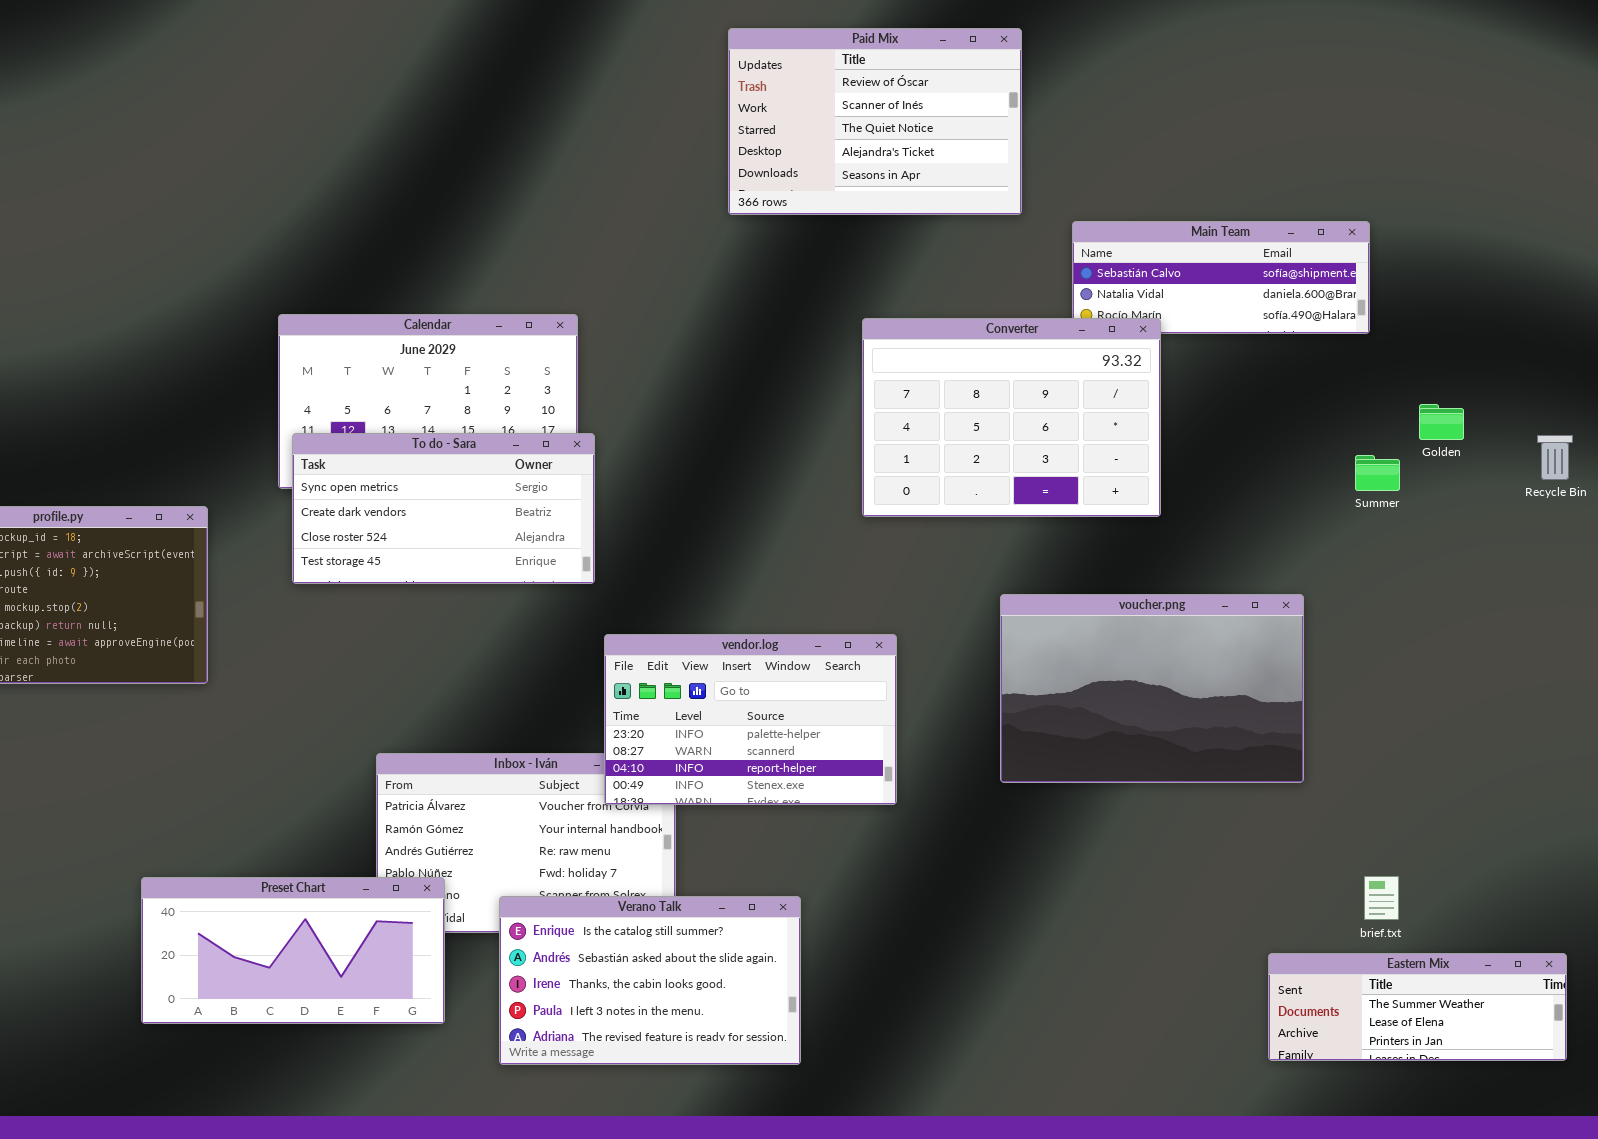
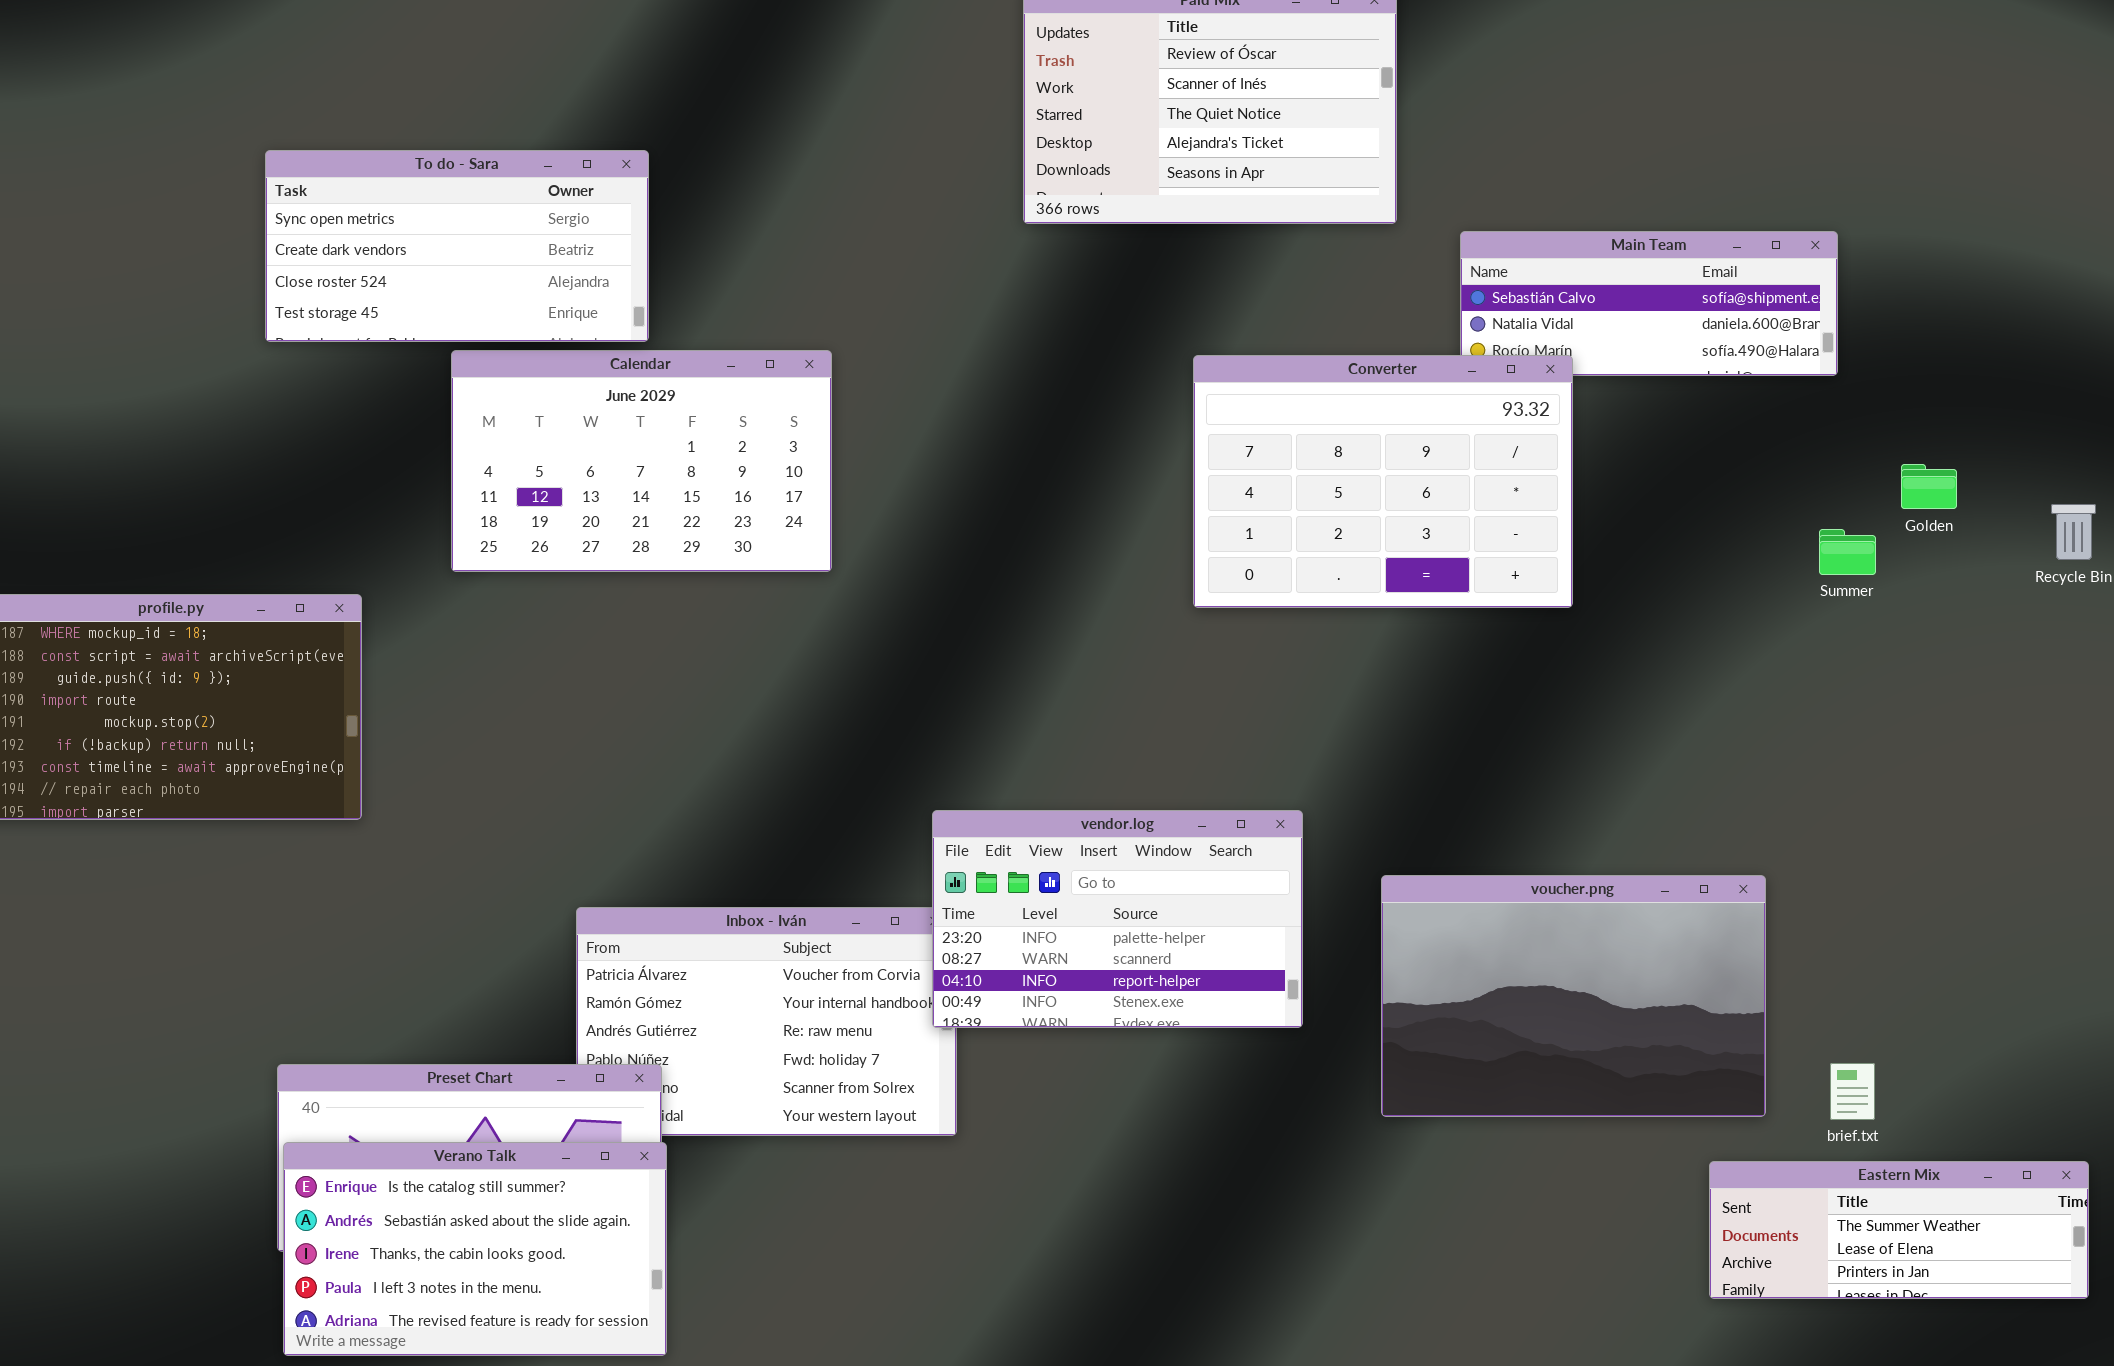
To do - Sara: [292,433,595,584] -> [265,150,649,342], moved
voucher.png: [1000,594,1304,783] -> [1381,875,1766,1117], moved
vendor.log: [604,634,897,805] -> [932,810,1303,1028], moved
Verano Talk: [499,896,801,1065] -> [283,1142,667,1356], moved

